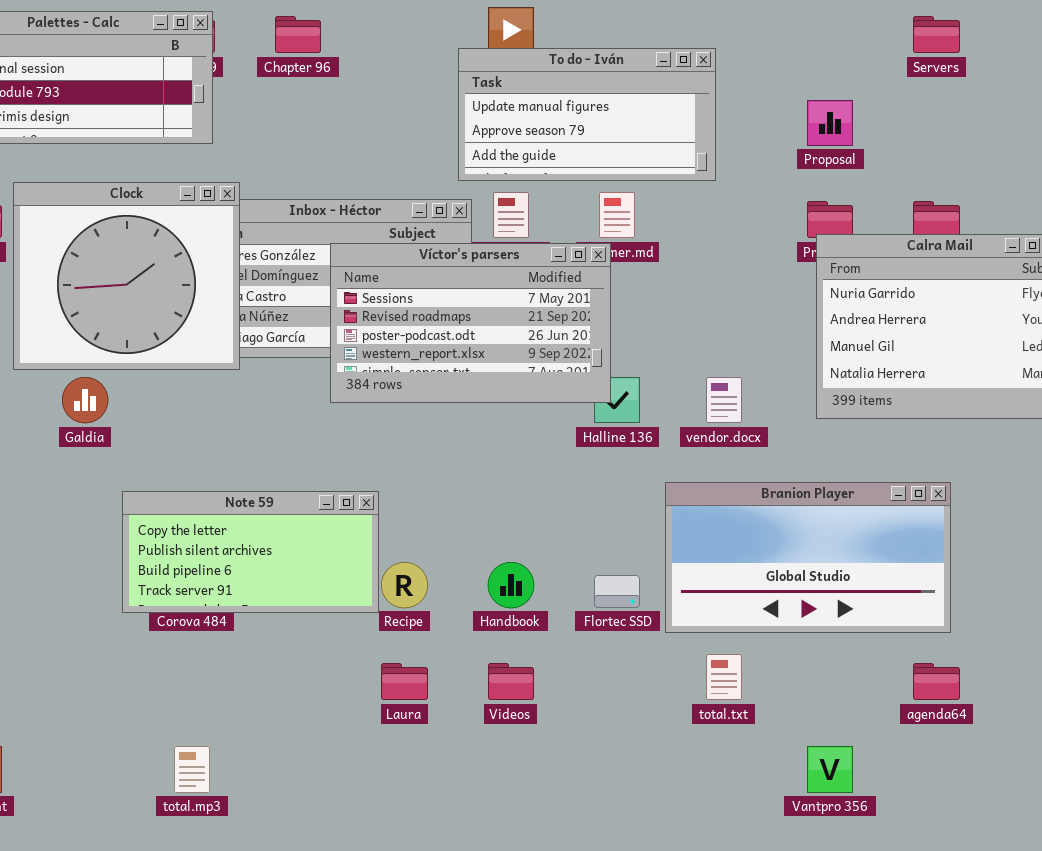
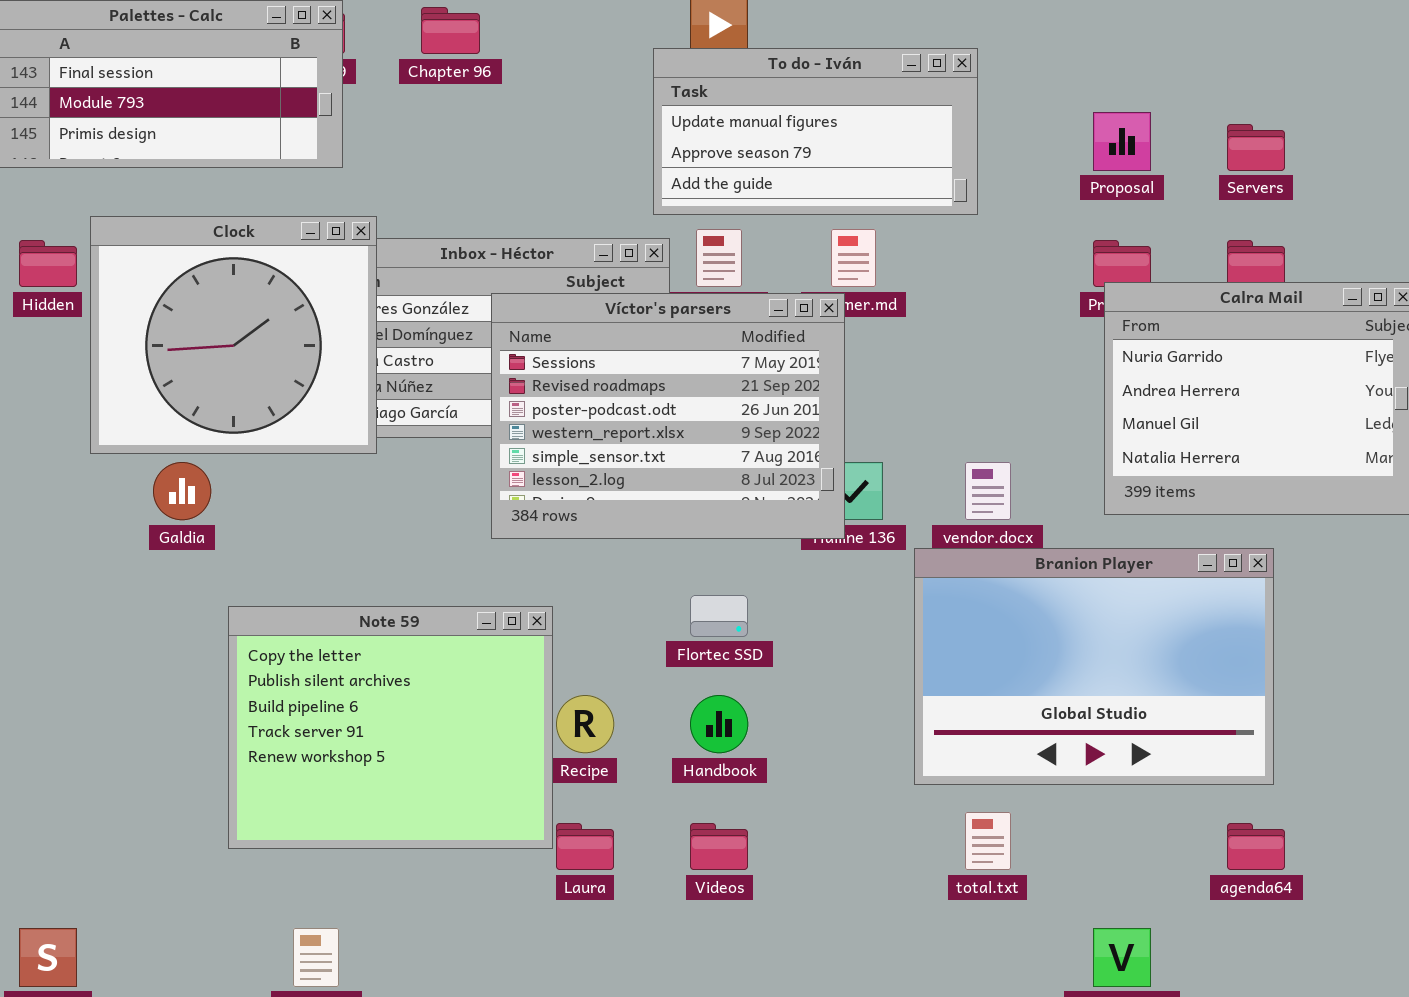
Servers: [913,16,960,53] -> [1227,124,1285,171], moved
Víctor's parsers: [330,243,611,403] -> [491,293,845,539], resized
Branion Player: [665,482,951,633] -> [914,548,1274,785], resized
Note 59: [122,491,379,613] -> [228,606,553,849], resized
Flortec SSD: [594,575,640,608] -> [690,595,748,637], moved

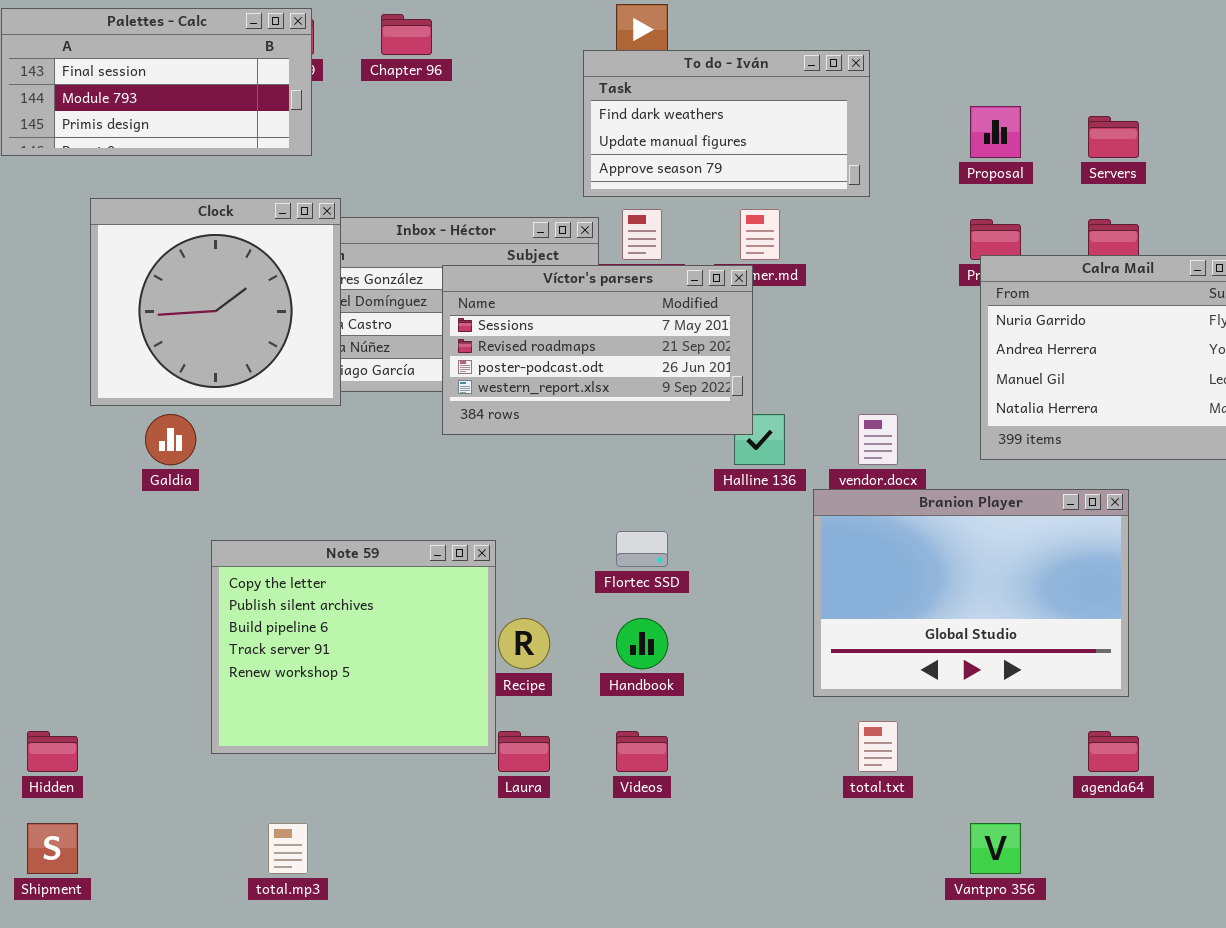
To do - Iván: [653,48,978,215] -> [583,50,870,197], scrolled up 1 row
Hidden: [19,240,77,287] -> [27,731,78,772], moved
Víctor's parsers: [491,293,845,539] -> [442,265,753,435], resized

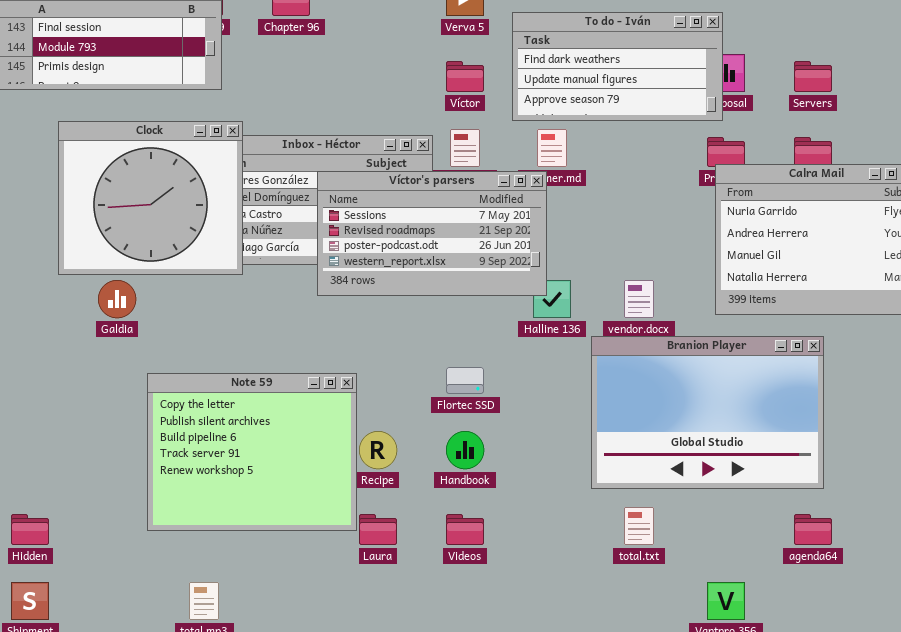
To do - Iván: [583,50,870,197] -> [512,12,723,121], moved

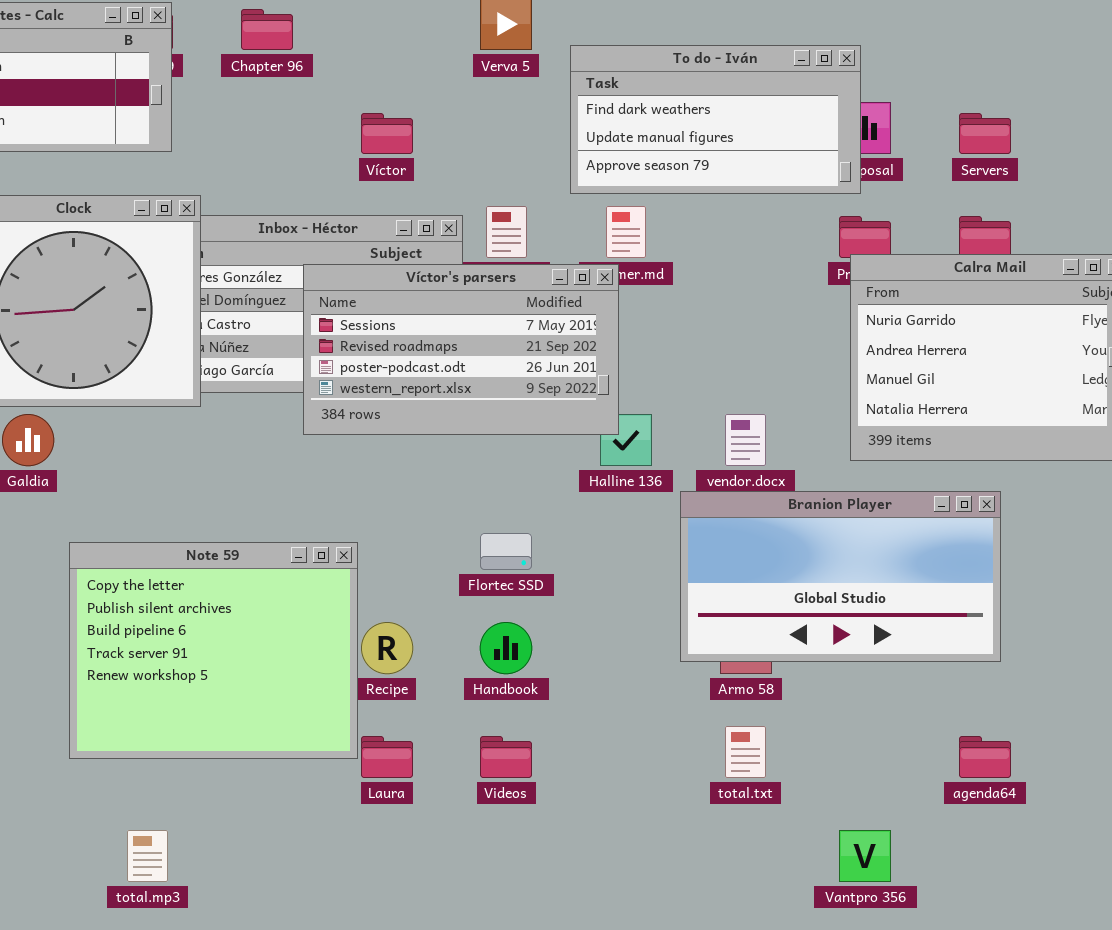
Víctor: [446,61,484,92] -> [361,113,413,154], moved
Branion Player: [591,336,824,489] -> [680,491,1001,662], resized

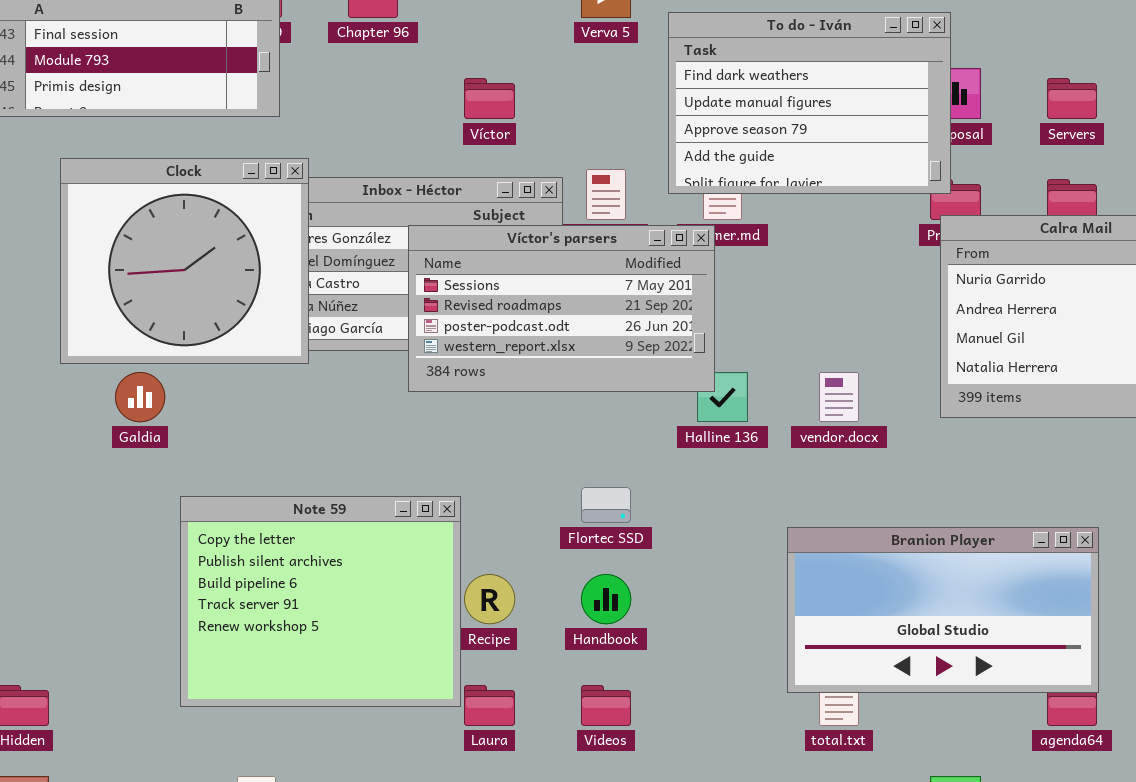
To do - Iván: [570,45,861,194] -> [668,12,951,194], resized
Branion Player: [680,491,1001,662] -> [787,527,1099,693], moved

